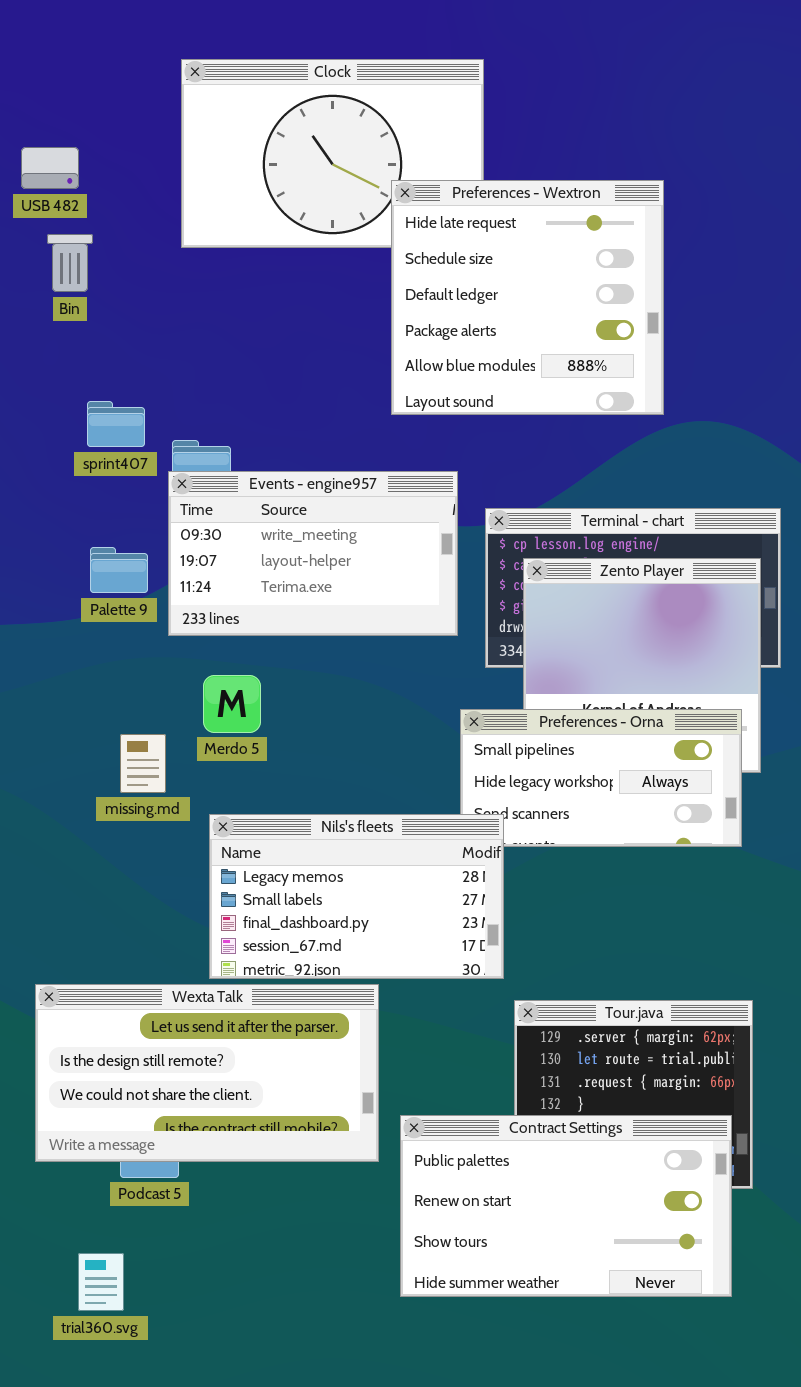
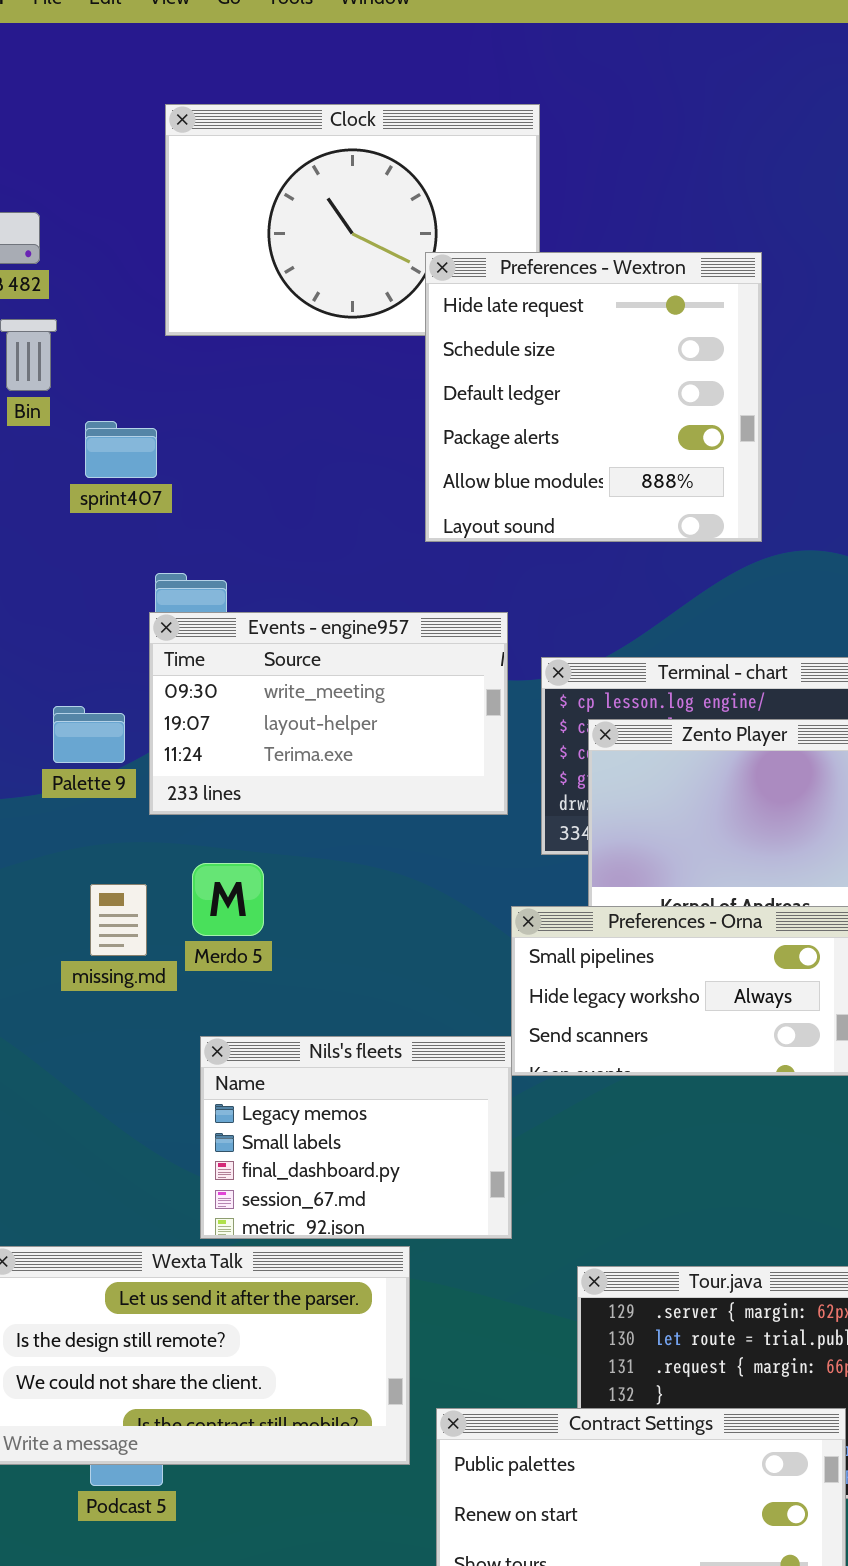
sprint407: [87,401,145,447] -> [85,421,157,478], moved
missing.md: [120,734,166,793] -> [90,884,147,956], moved
Nils's fleets: [209,814,504,979] -> [200,1036,512,1239], resized

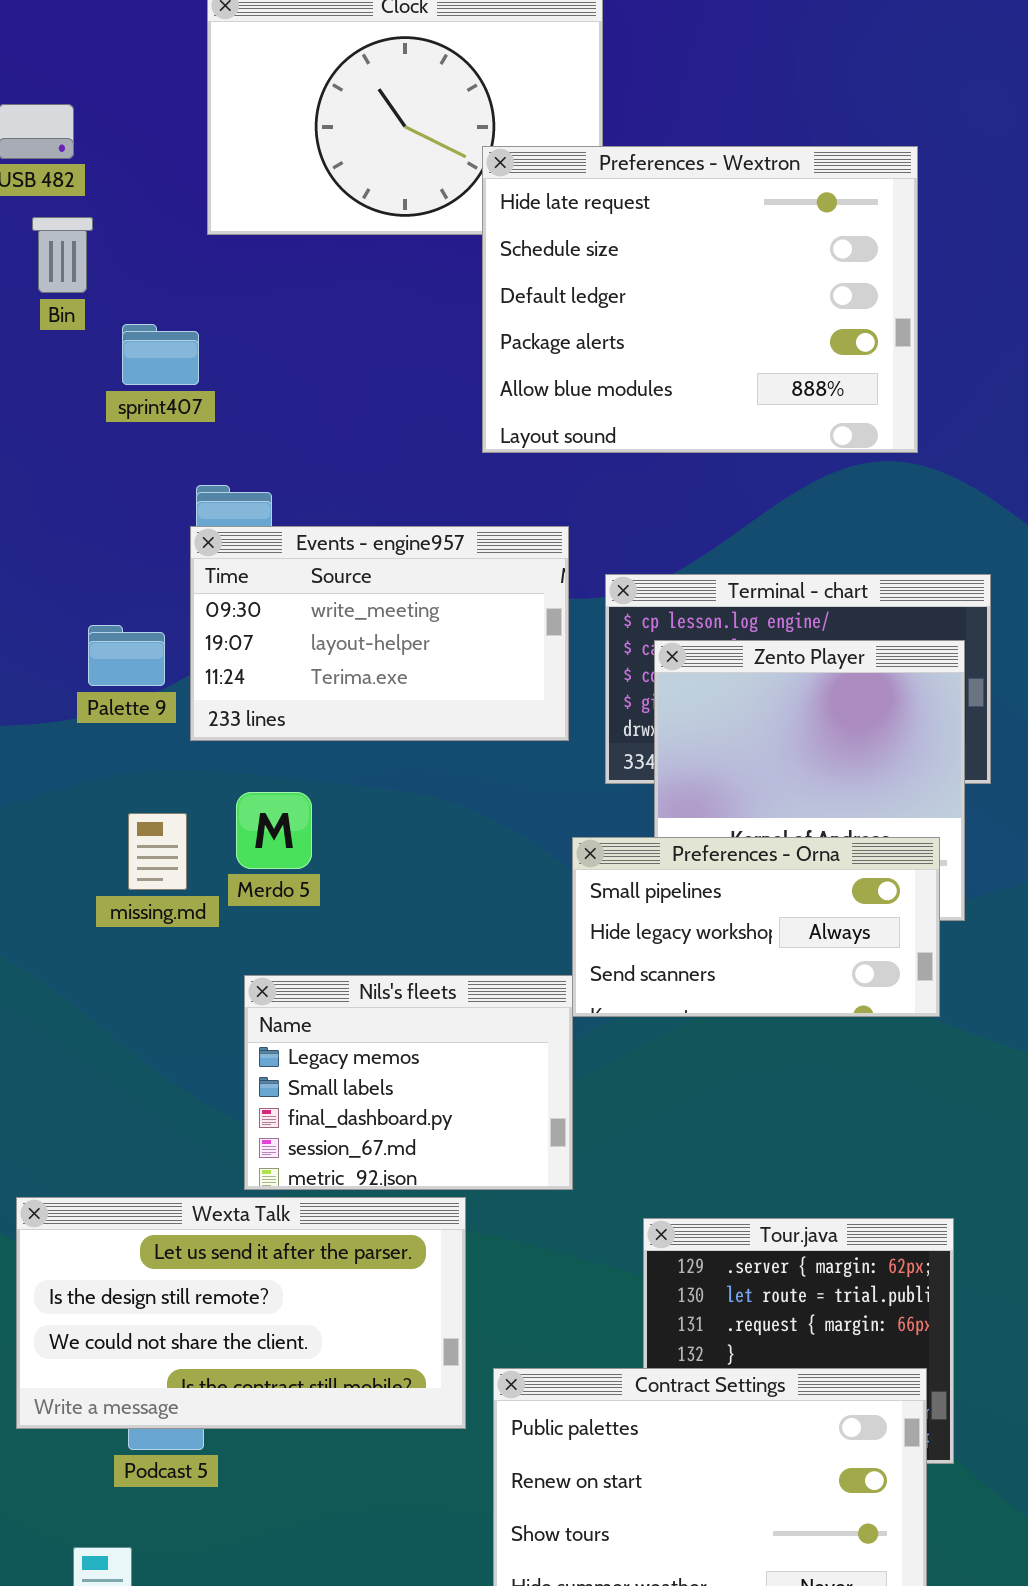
Preferences - Wextron: [425,252,762,542] -> [482,146,918,453], resized

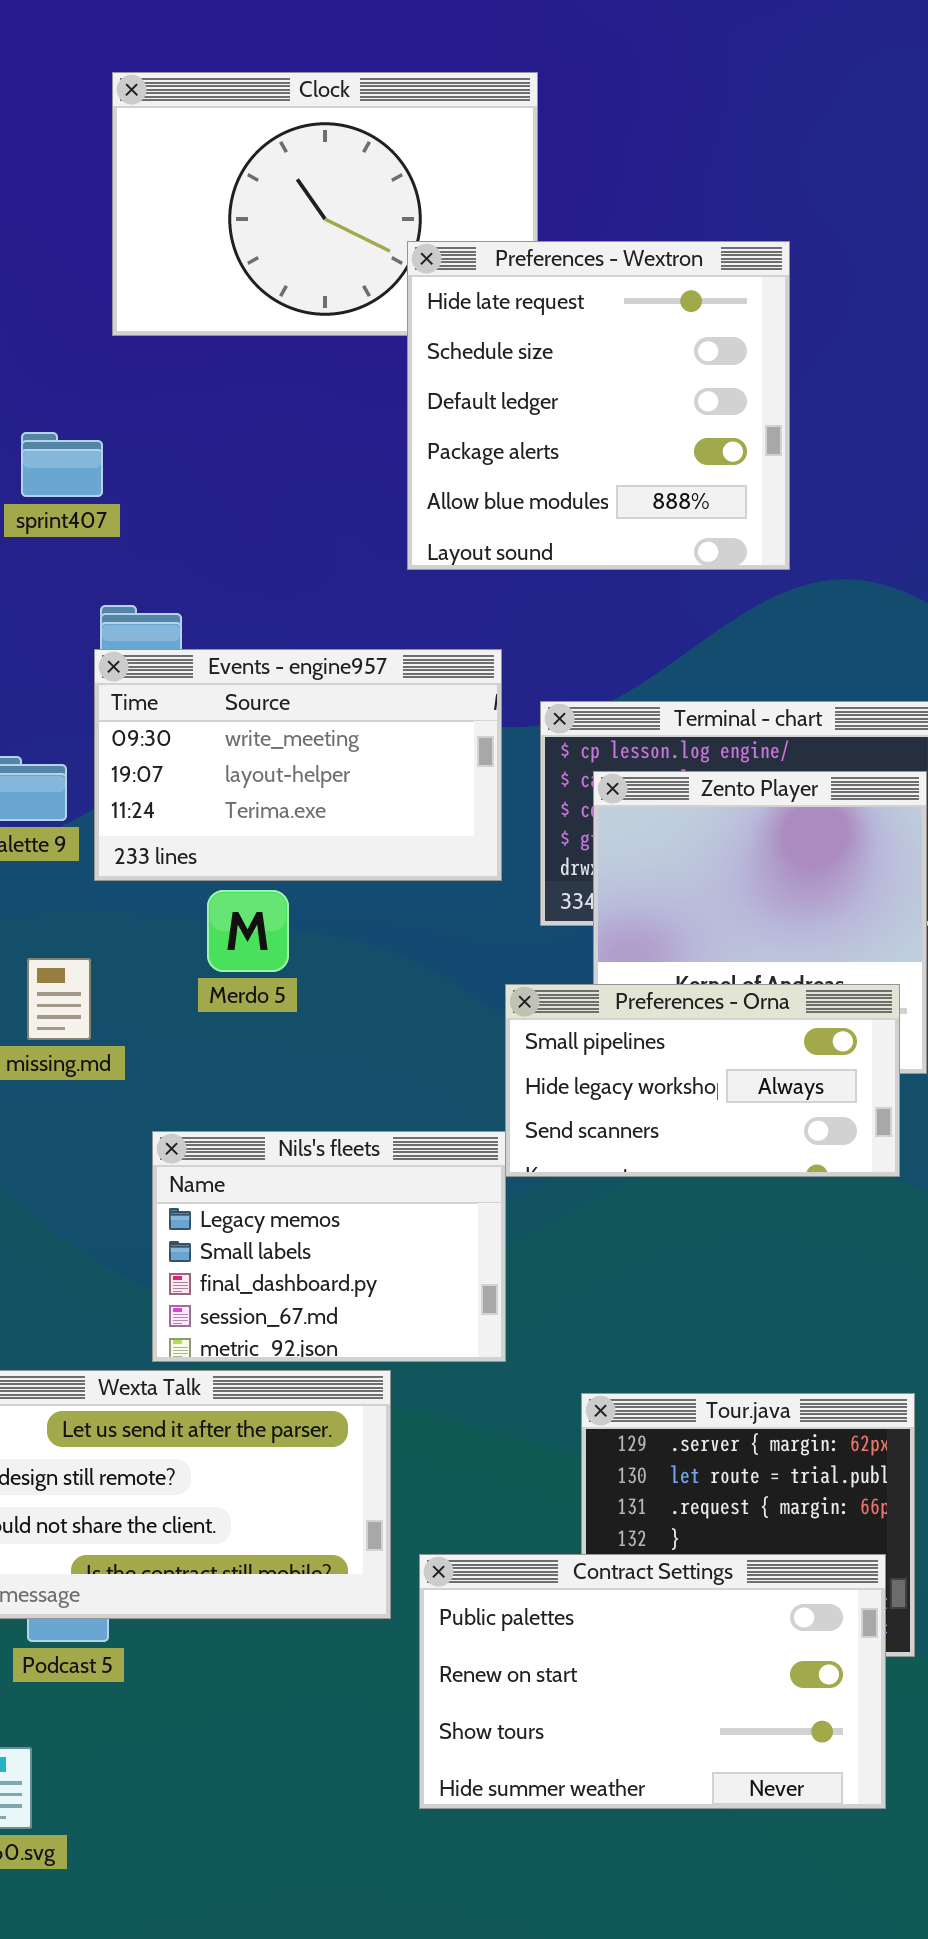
Preferences - Wextron: [482,146,918,453] -> [407,241,790,570], resized
Merdo 5: [236,792,312,869] -> [207,890,289,972], moved

